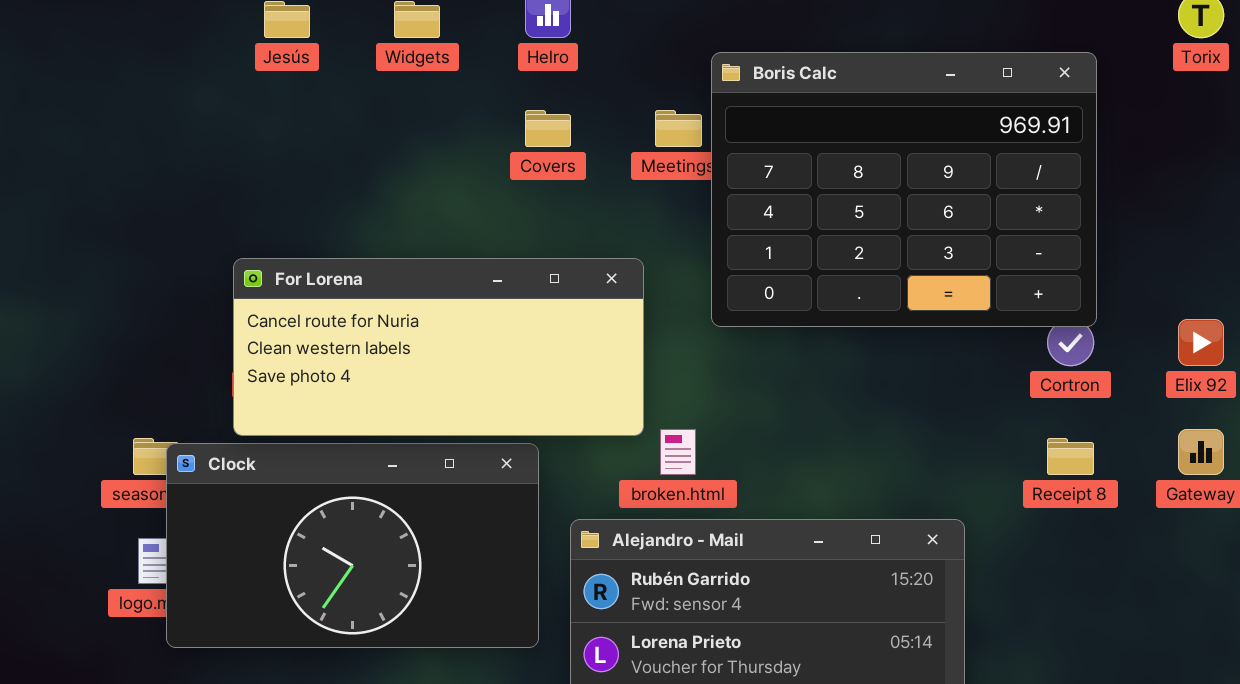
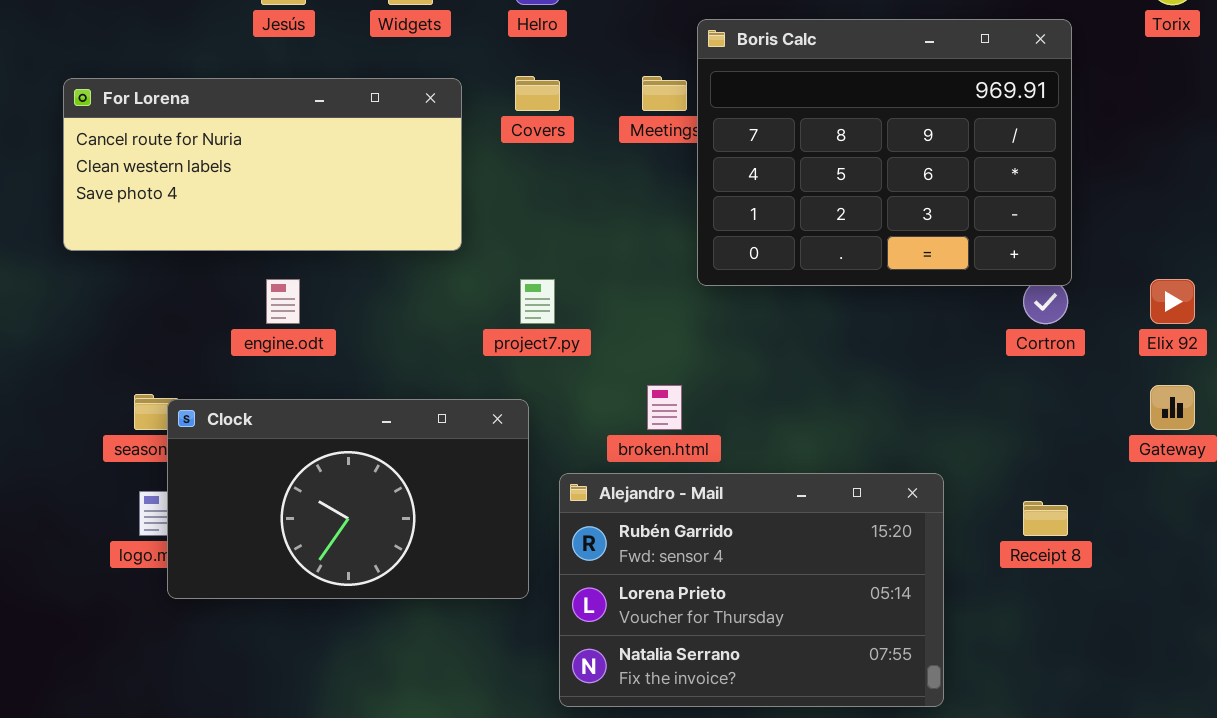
For Lorena: [233,258,644,436] -> [63,78,462,251], moved
Receipt 8: [1047,438,1094,475] -> [1023,501,1068,536], moved

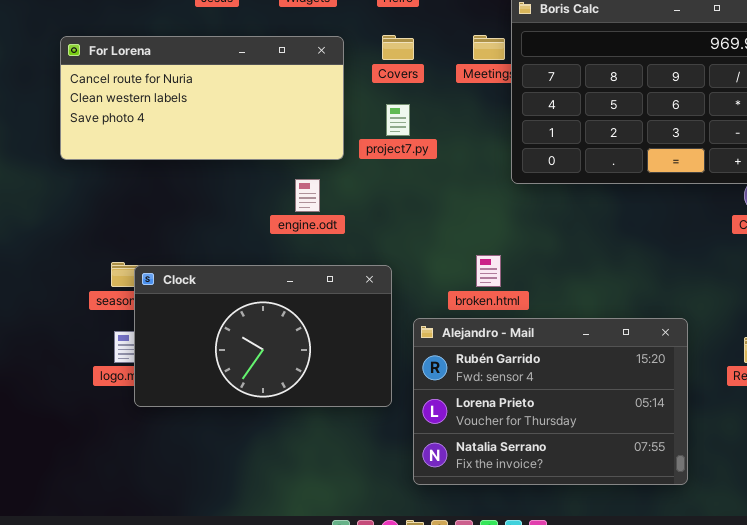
engine.odt: [266,279,300,324] -> [295,179,320,212], moved
project7.py: [520,279,555,324] -> [386,104,410,136], moved

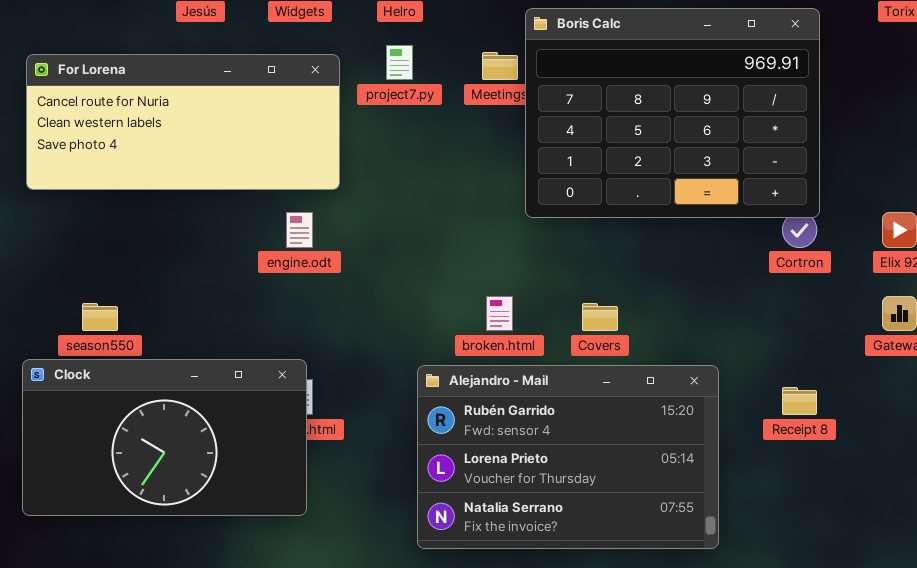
Covers: [382,35,414,60] -> [582,303,618,331], moved
project7.py: [386,104,410,136] -> [386,45,413,80], moved
Clock: [134,265,392,407] -> [22,359,307,516], moved

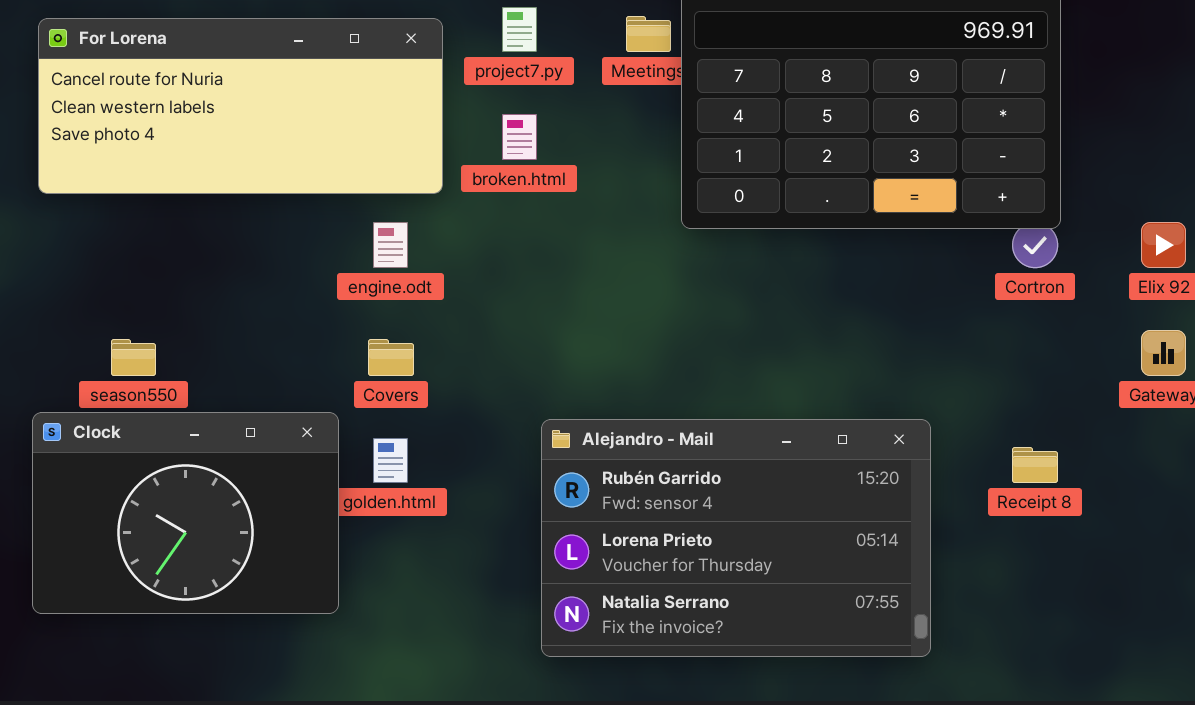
broken.html: [486,296,513,331] -> [502,114,537,160], moved
Covers: [582,303,618,331] -> [368,339,414,376], moved
Clock: [22,359,307,516] -> [32,412,339,614], resized

